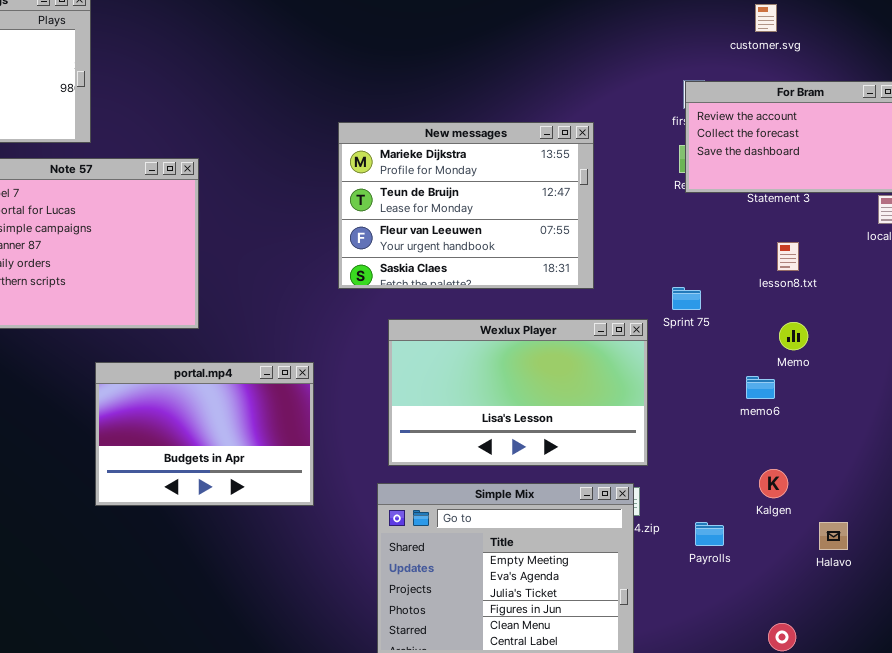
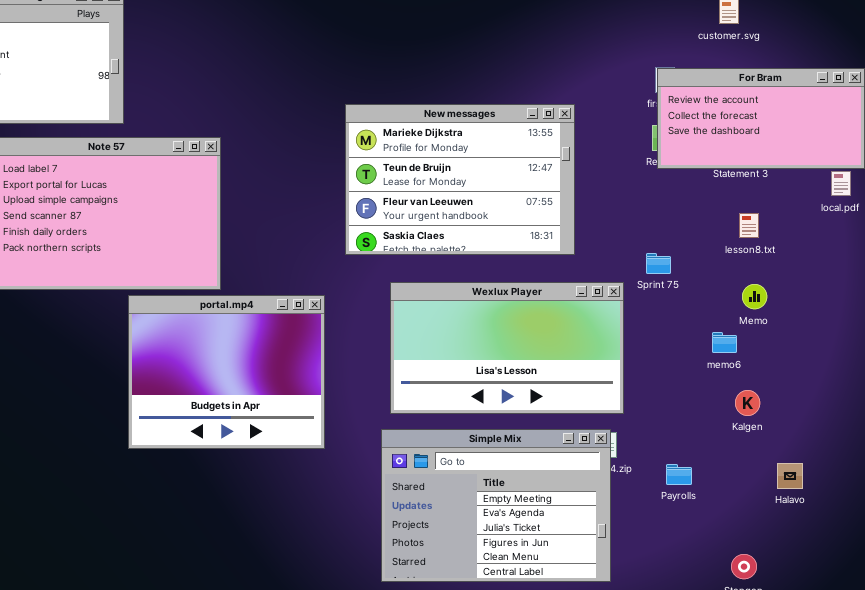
portal.mp4: [95,362,314,506] -> [128,295,325,449], resized
Kalgen: [759,469,788,498] -> [735,390,760,416], moved

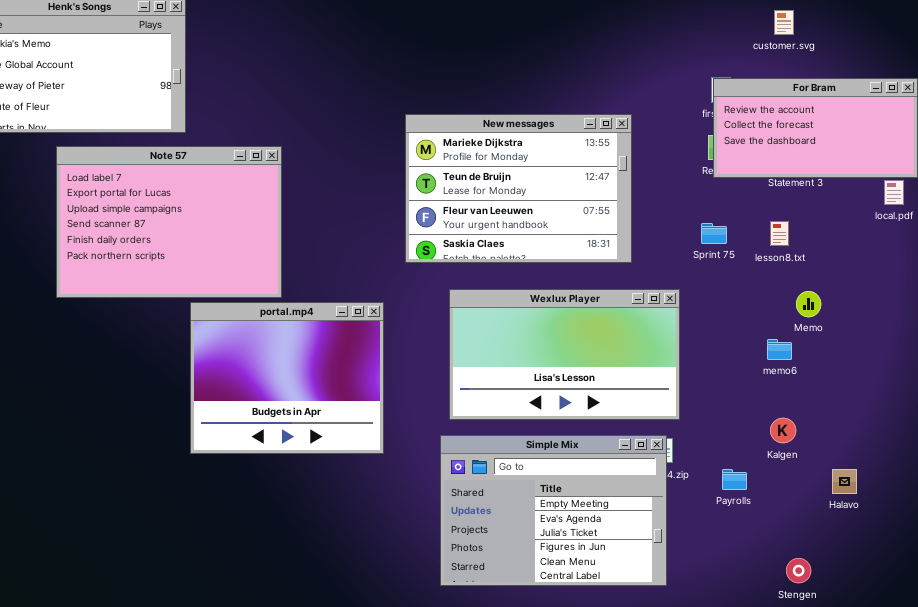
lesson8.txt: [739,213,759,238] -> [770,221,789,246], moved
Sprint 75: [646,253,671,274] -> [701,223,727,244], moved
Kalgen: [735,390,760,416] -> [770,418,796,443], moved

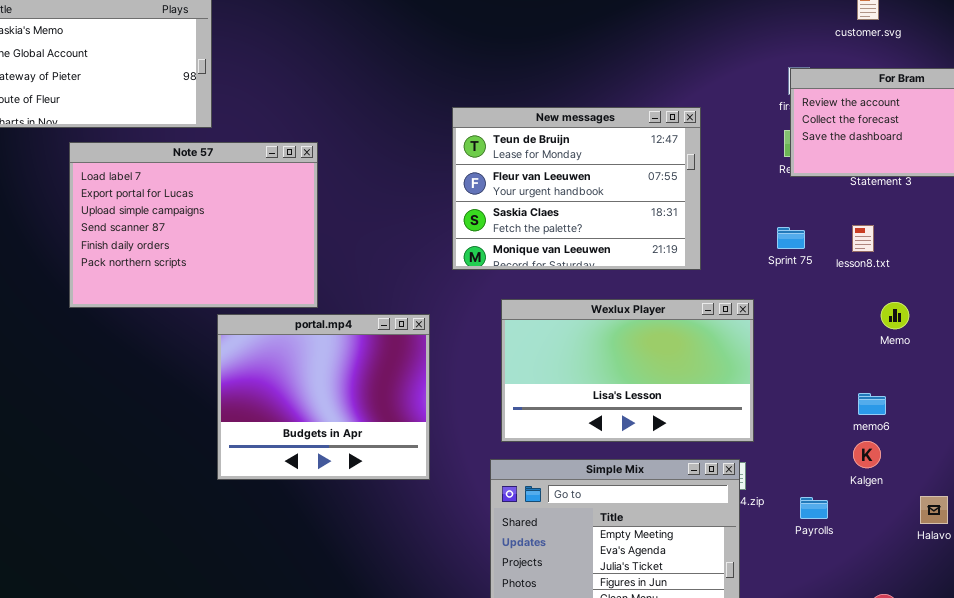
New messages: [405,114,632,263] -> [452,107,701,270], scrolled down 1 row
memo6: [767,339,792,360] -> [858,393,886,415], moved

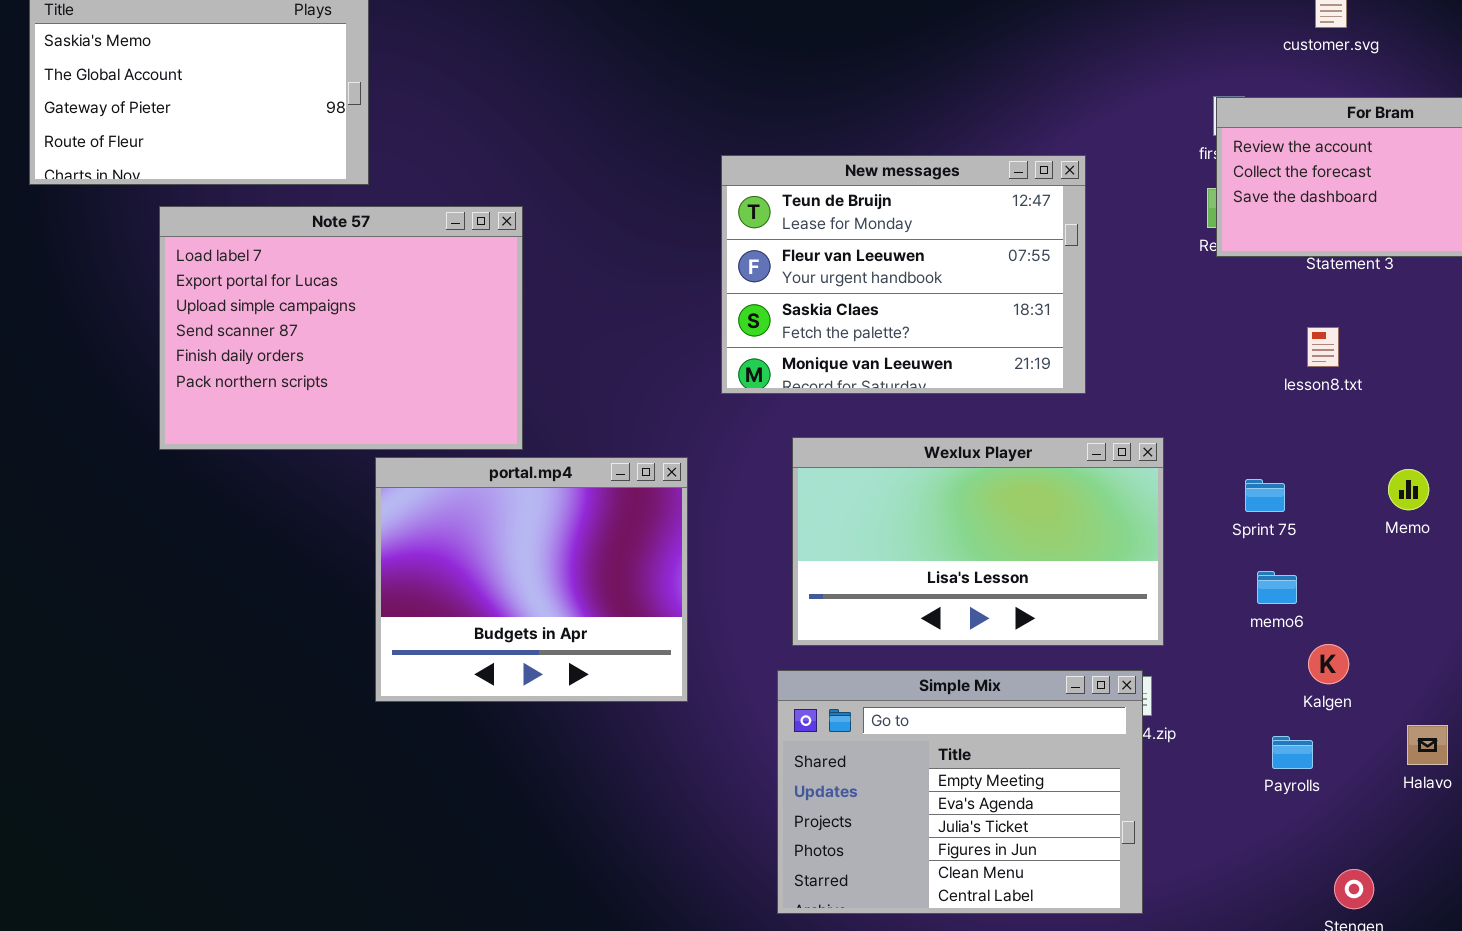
Sprint 75: [777,227,805,249] -> [1245,479,1285,512], moved
Memo: [881,302,909,329] -> [1388,469,1429,510], moved
memo6: [858,393,886,415] -> [1257,571,1297,604], moved
Payrolls: [800,497,828,519] -> [1272,736,1313,769], moved

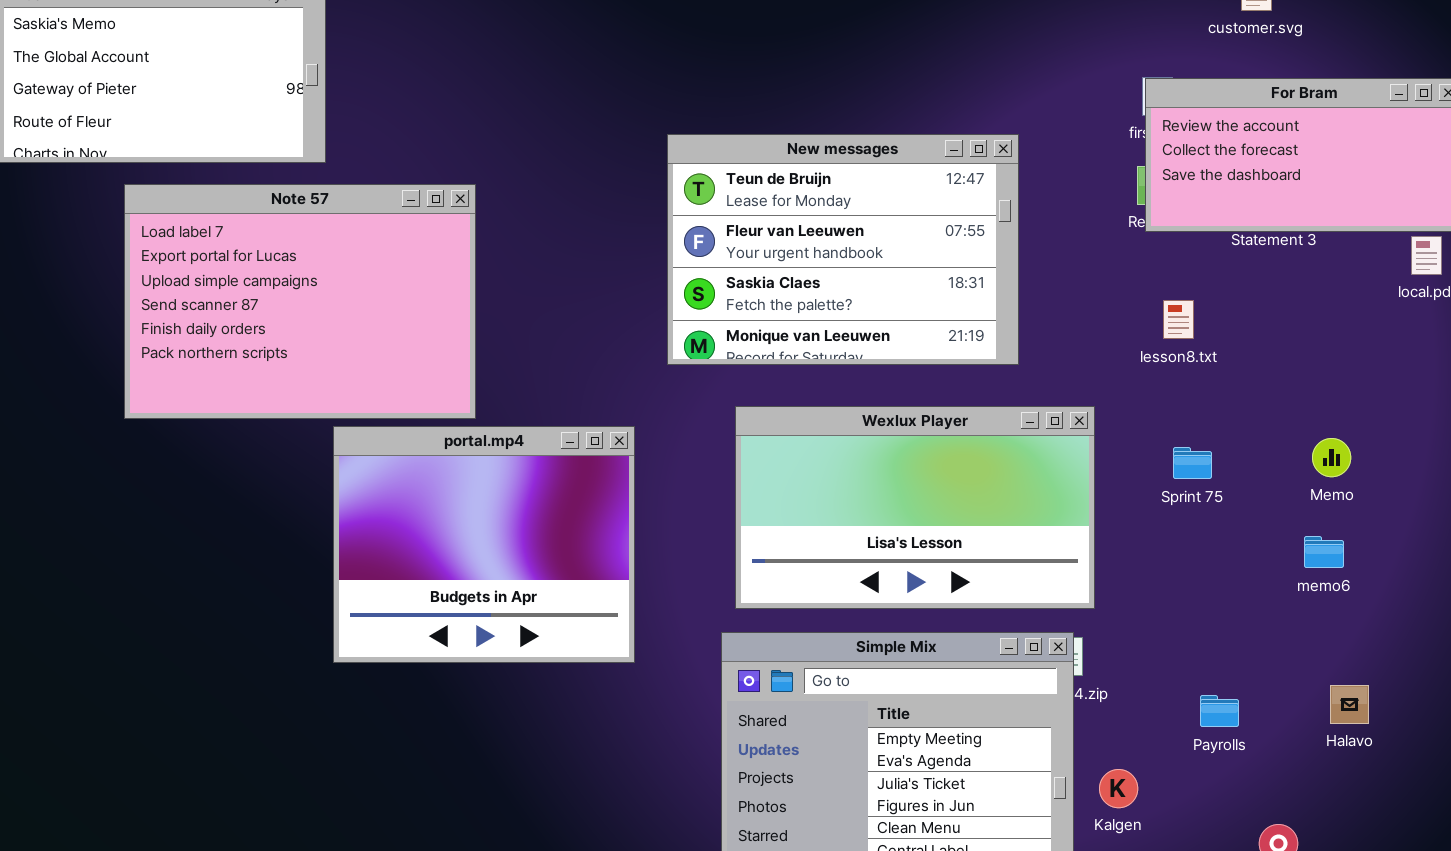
lesson8.txt: [1307,327,1339,367] -> [1163,300,1194,339], moved
memo6: [1257,571,1297,604] -> [1304,536,1344,568], moved
Kalgen: [1308,644,1349,684] -> [1099,769,1138,808], moved

